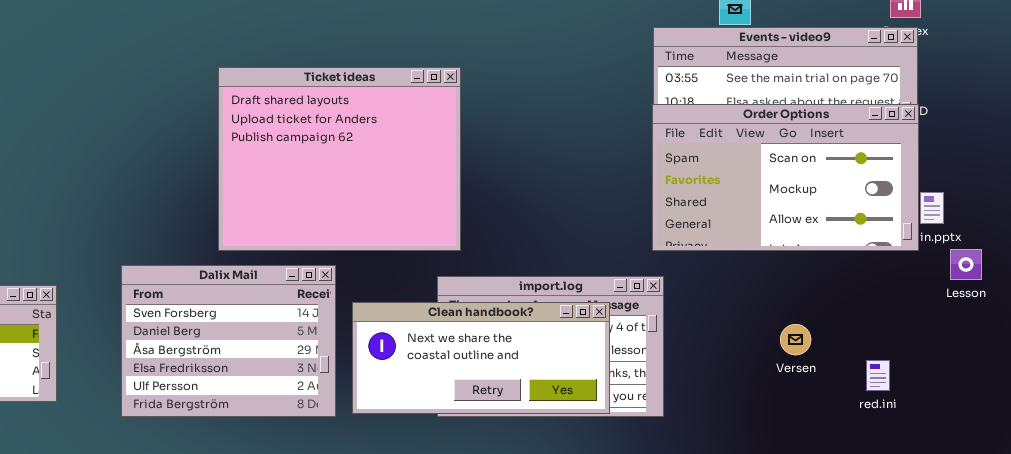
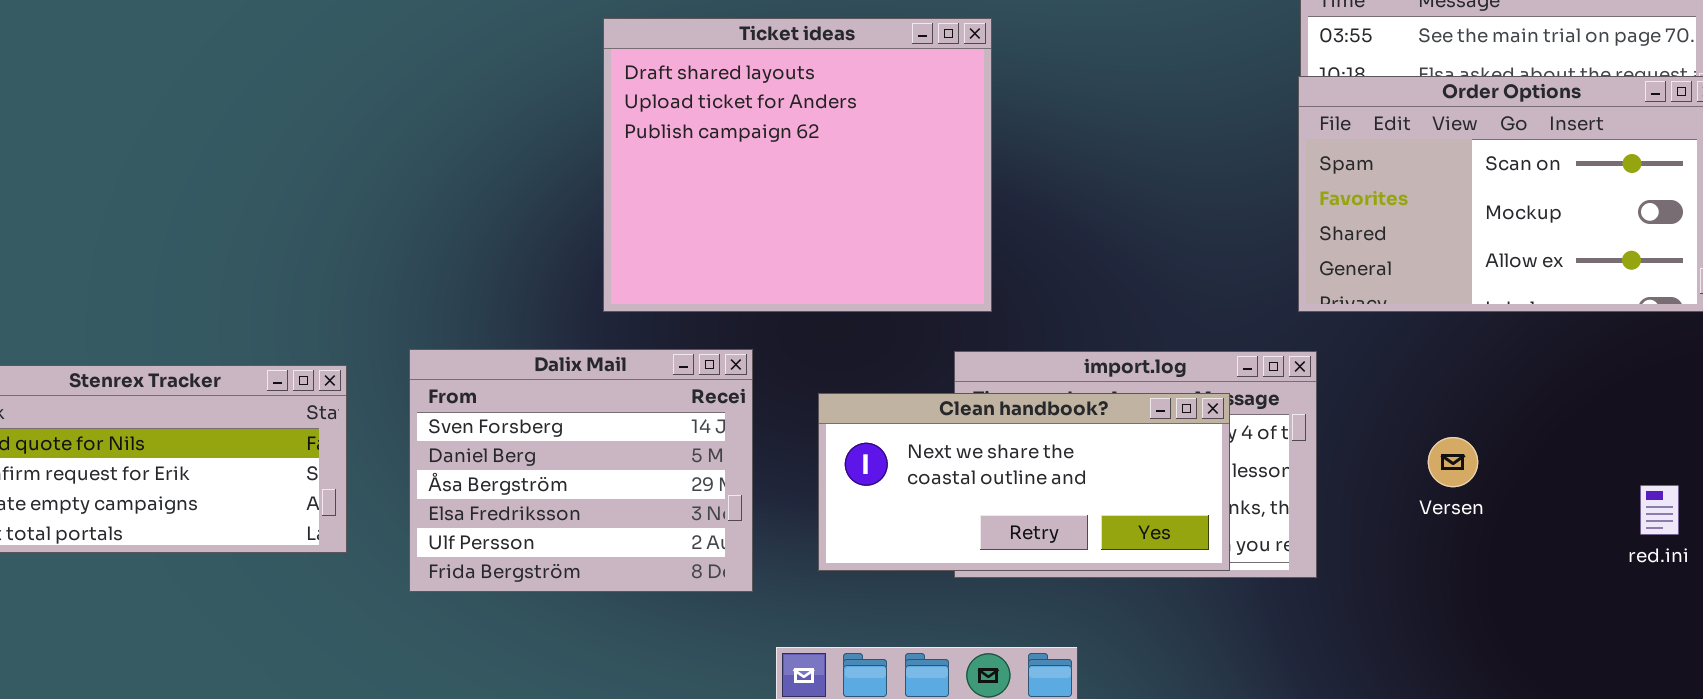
Dalix Mail: [121,265,336,417] -> [409,349,753,592], moved
Versen: [780,324,811,355] -> [1428,437,1478,487], moved

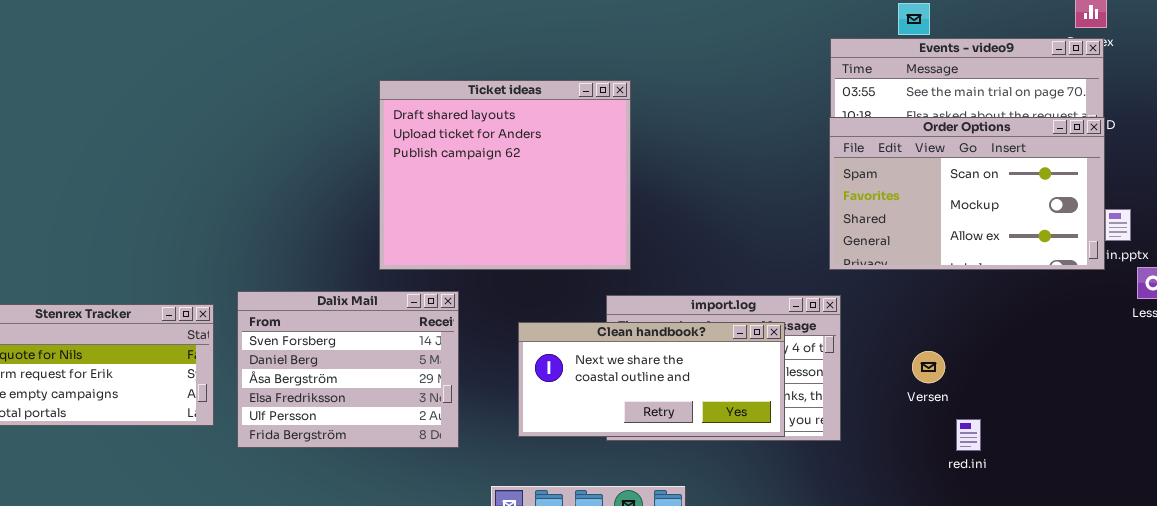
Dalix Mail: [409,349,753,592] -> [237,291,459,448], moved
red.ini: [1640,485,1679,535] -> [956,419,981,451], moved

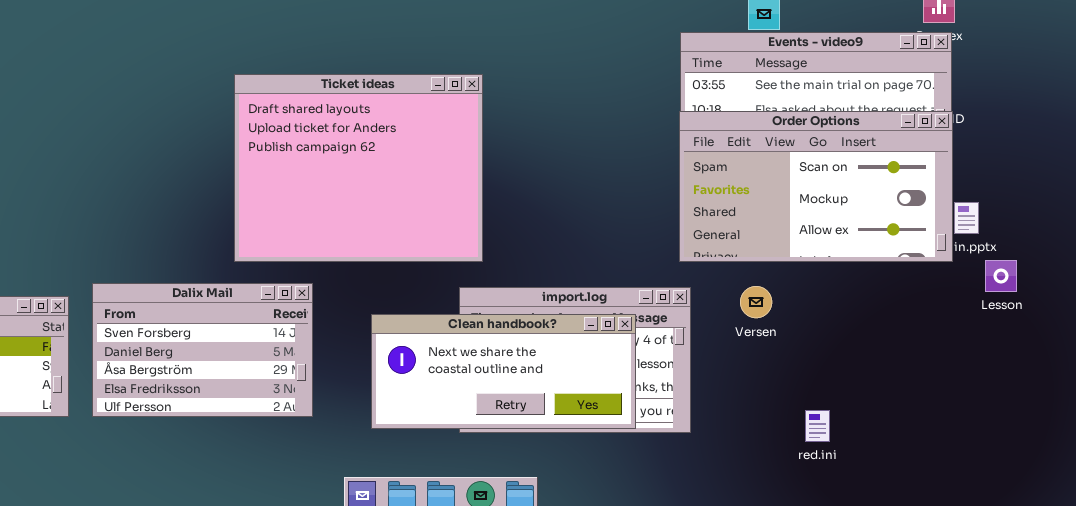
Dalix Mail: [237,291,459,448] -> [92,283,313,417], resized
Versen: [912,351,945,383] -> [740,286,772,318], moved

